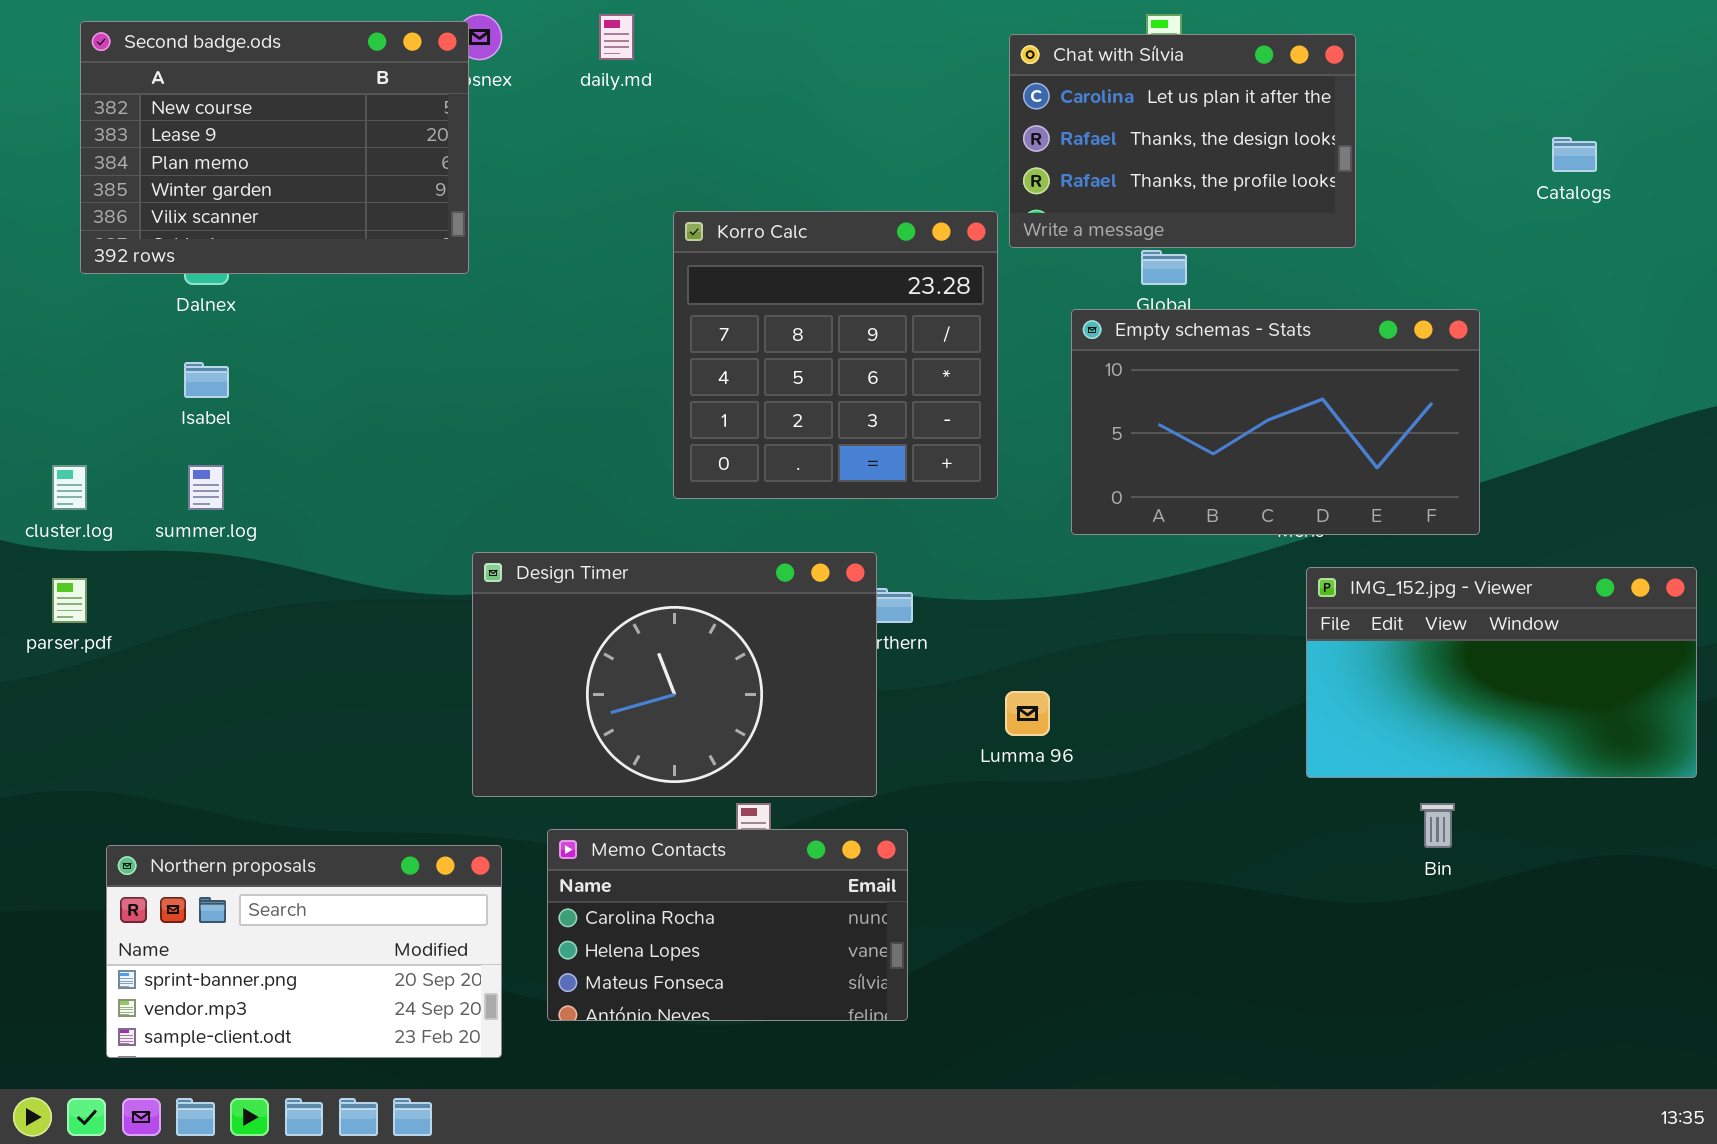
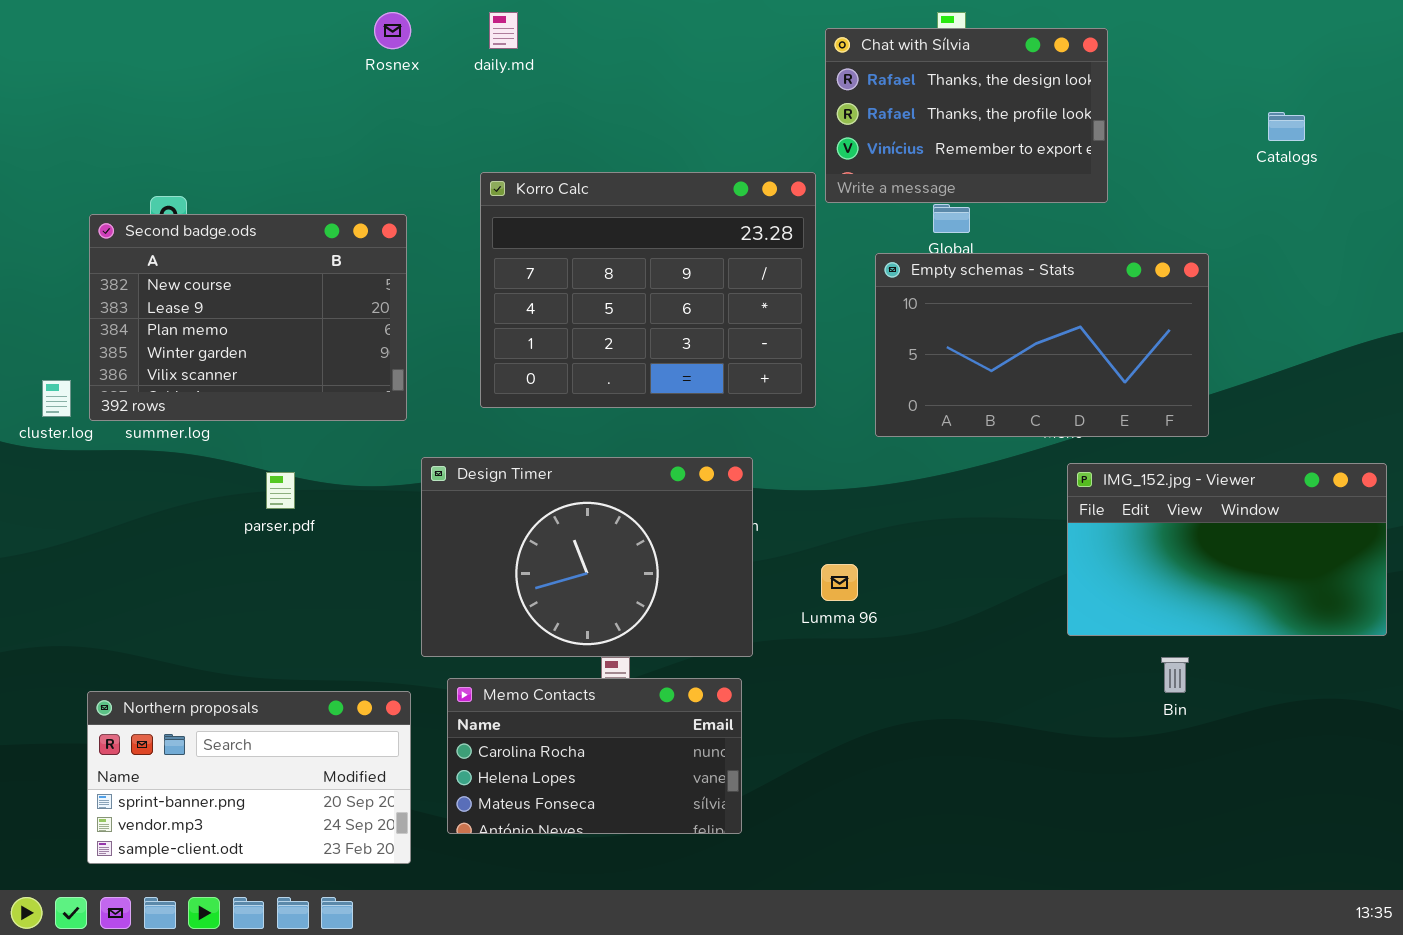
Second badge.ods: [80,21,469,274] -> [89,214,407,421], moved
Chat with Sílvia: [1009,34,1356,248] -> [825,28,1108,203], scrolled down 1 row
Korro Calc: [673,211,998,499] -> [480,172,816,408], resized
Design Timer: [472,552,877,797] -> [421,457,753,657], moved
parser.pdf: [52,578,87,623] -> [266,472,295,509], moved

